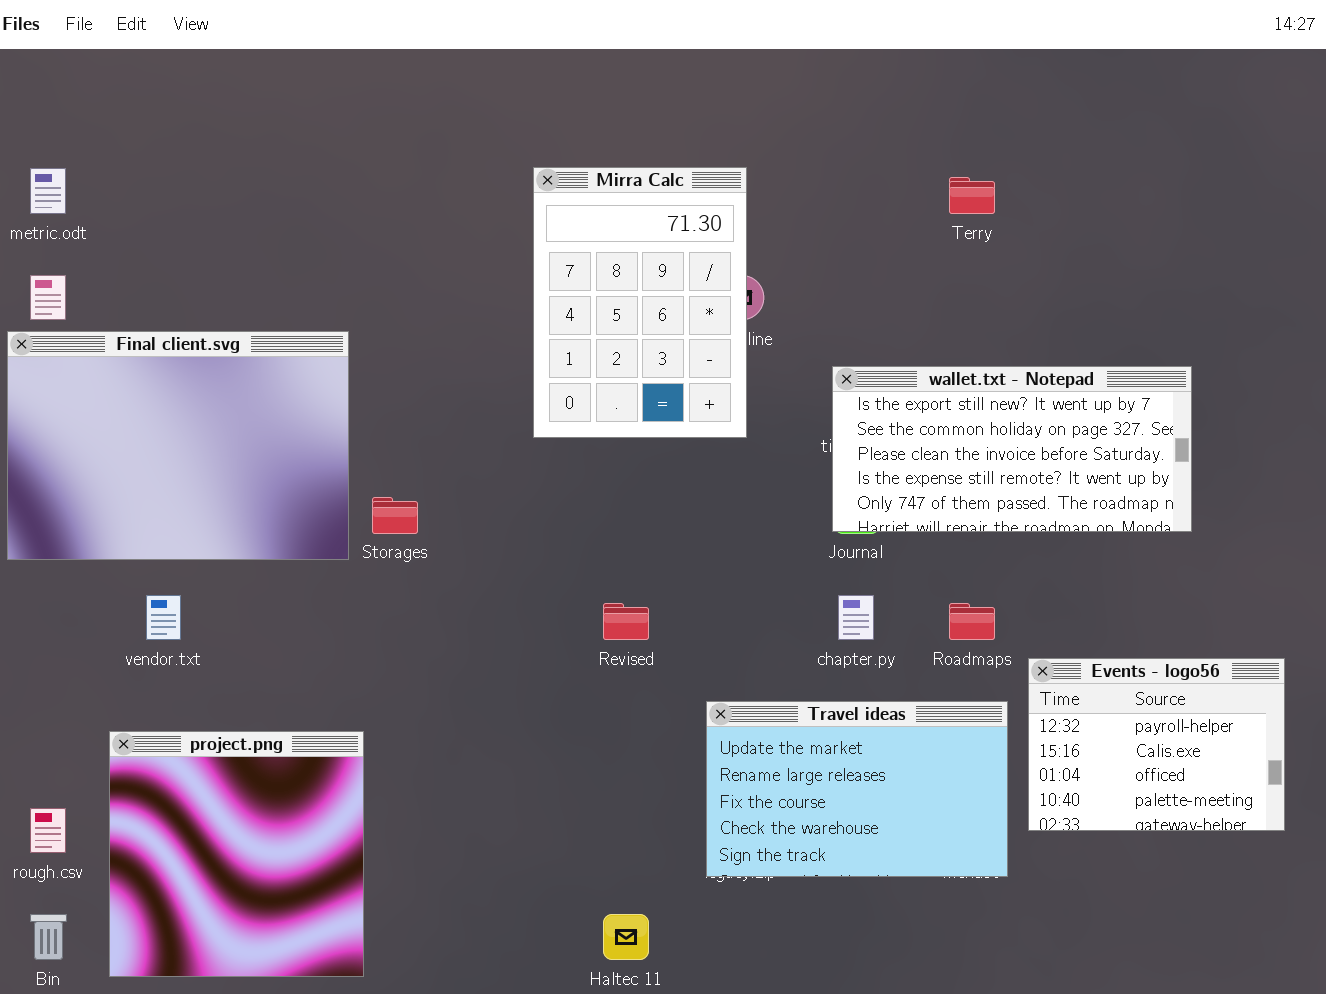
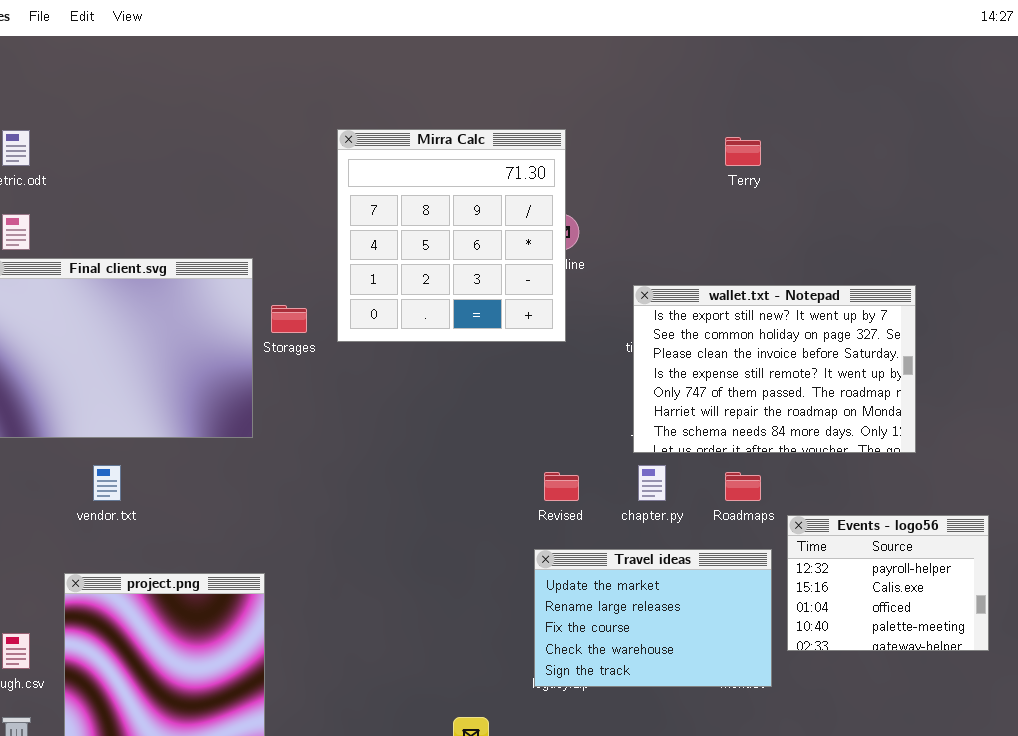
Mirra Calc: [533,167,747,438] -> [337,129,566,342], resized
wallet.txt - Notepad: [832,366,1192,532] -> [633,285,916,453], resized
Storages: [372,497,418,534] -> [271,305,307,333], moved
Revised: [603,603,649,640] -> [544,472,579,501], moved

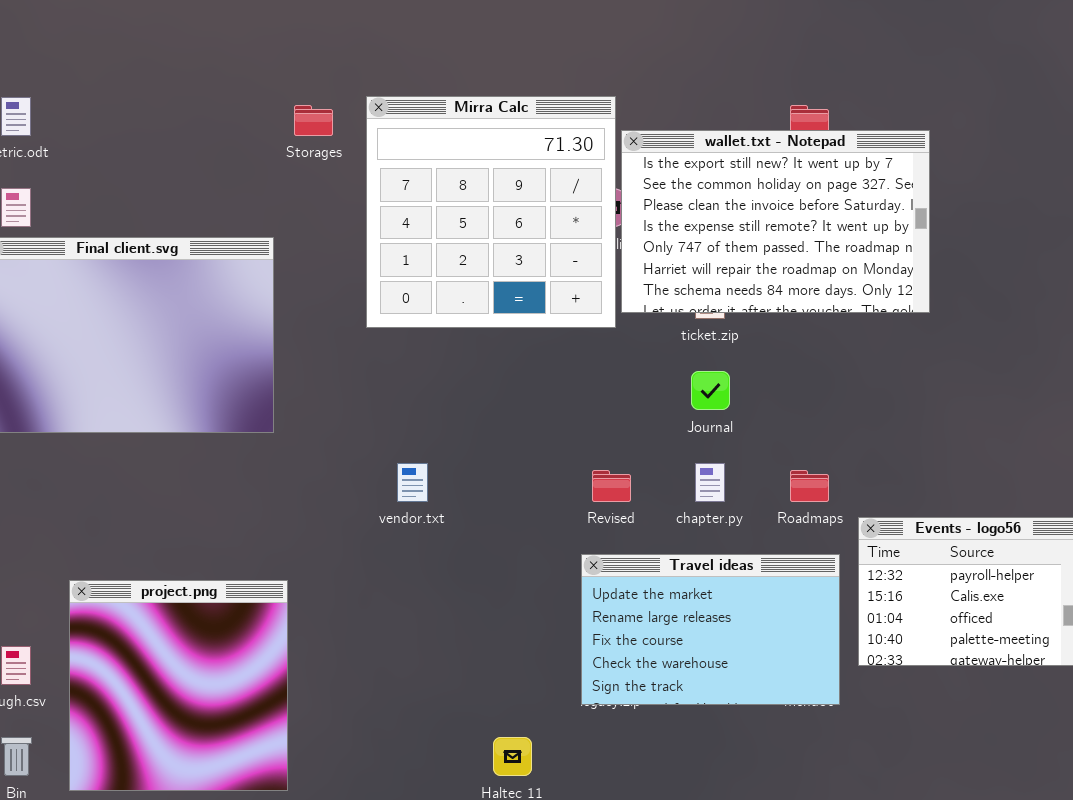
wallet.txt - Notepad: [633,285,916,453] -> [621,130,930,313], moved
Storages: [271,305,307,333] -> [294,105,333,136], moved
vendor.txt: [93,465,121,501] -> [397,463,428,502], moved

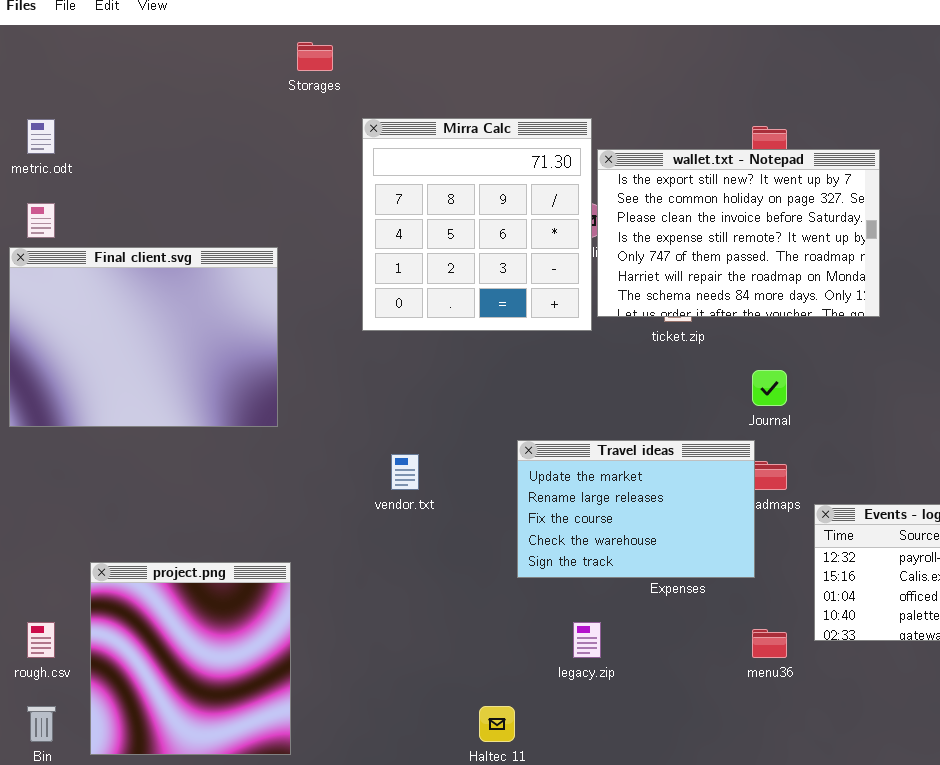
Storages: [294,105,333,136] -> [297,42,333,71], moved
Journal: [691,371,730,410] -> [752,370,787,406], moved
Travel ideas: [581,554,840,705] -> [517,440,755,578], moved

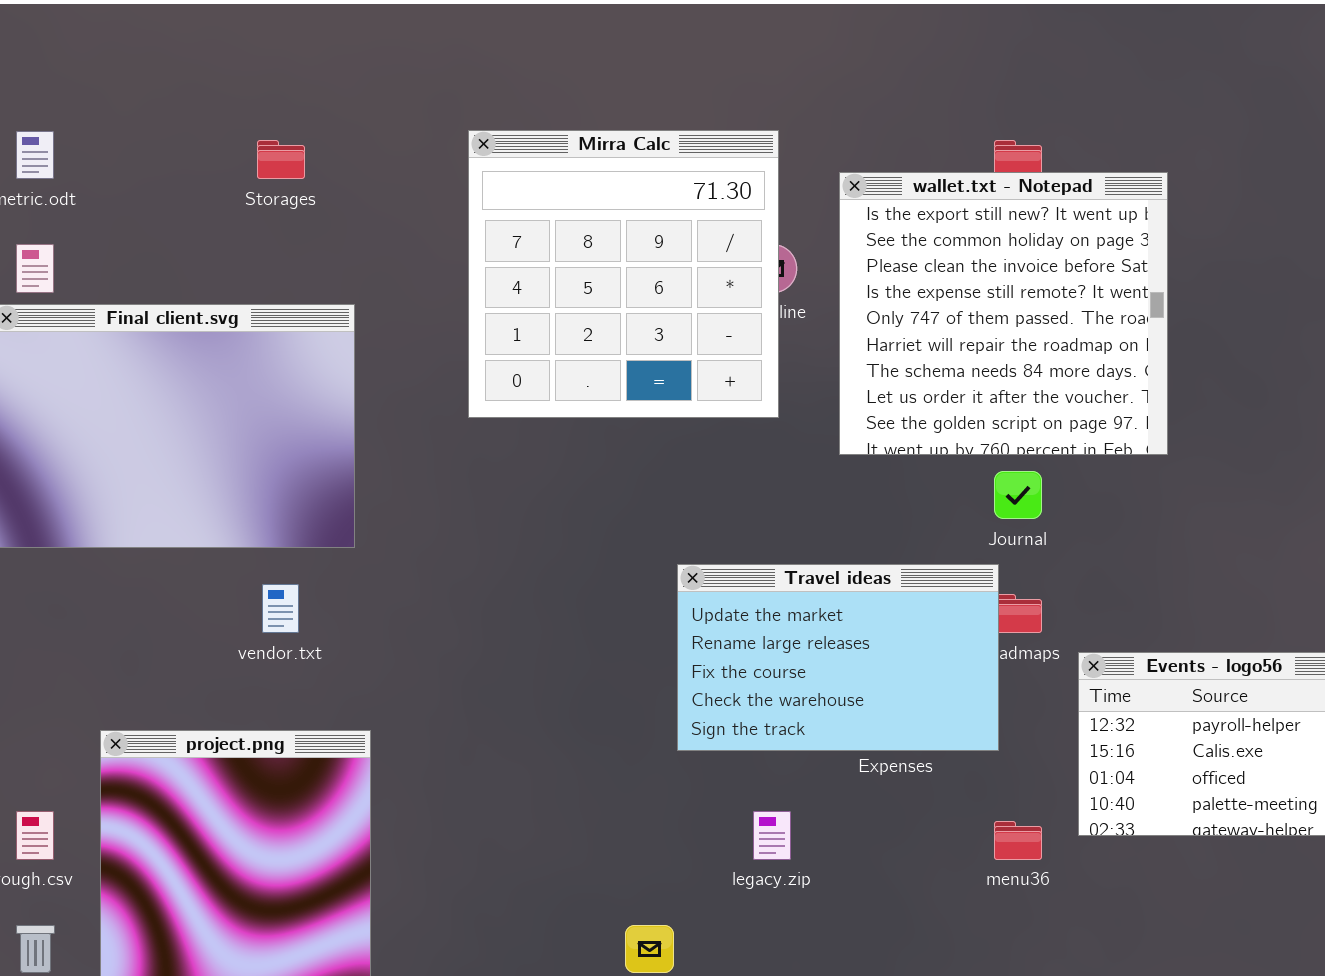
Storages: [297,42,333,71] -> [257,140,305,179], moved
wallet.txt - Notepad: [597,149,880,317] -> [839,172,1168,455], resized
vendor.txt: [391,454,419,490] -> [262,584,299,633], moved

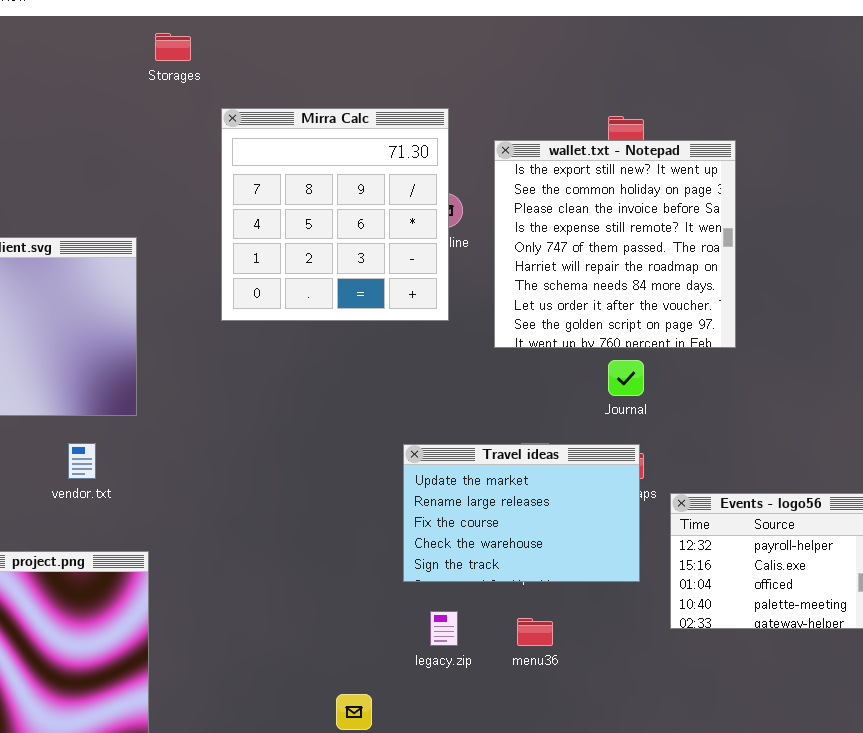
Storages: [257,140,305,179] -> [155,33,191,61], moved
Travel ideas: [677,564,999,751] -> [403,444,640,582], moved
menu36: [994,821,1042,860] -> [517,618,553,646], moved

